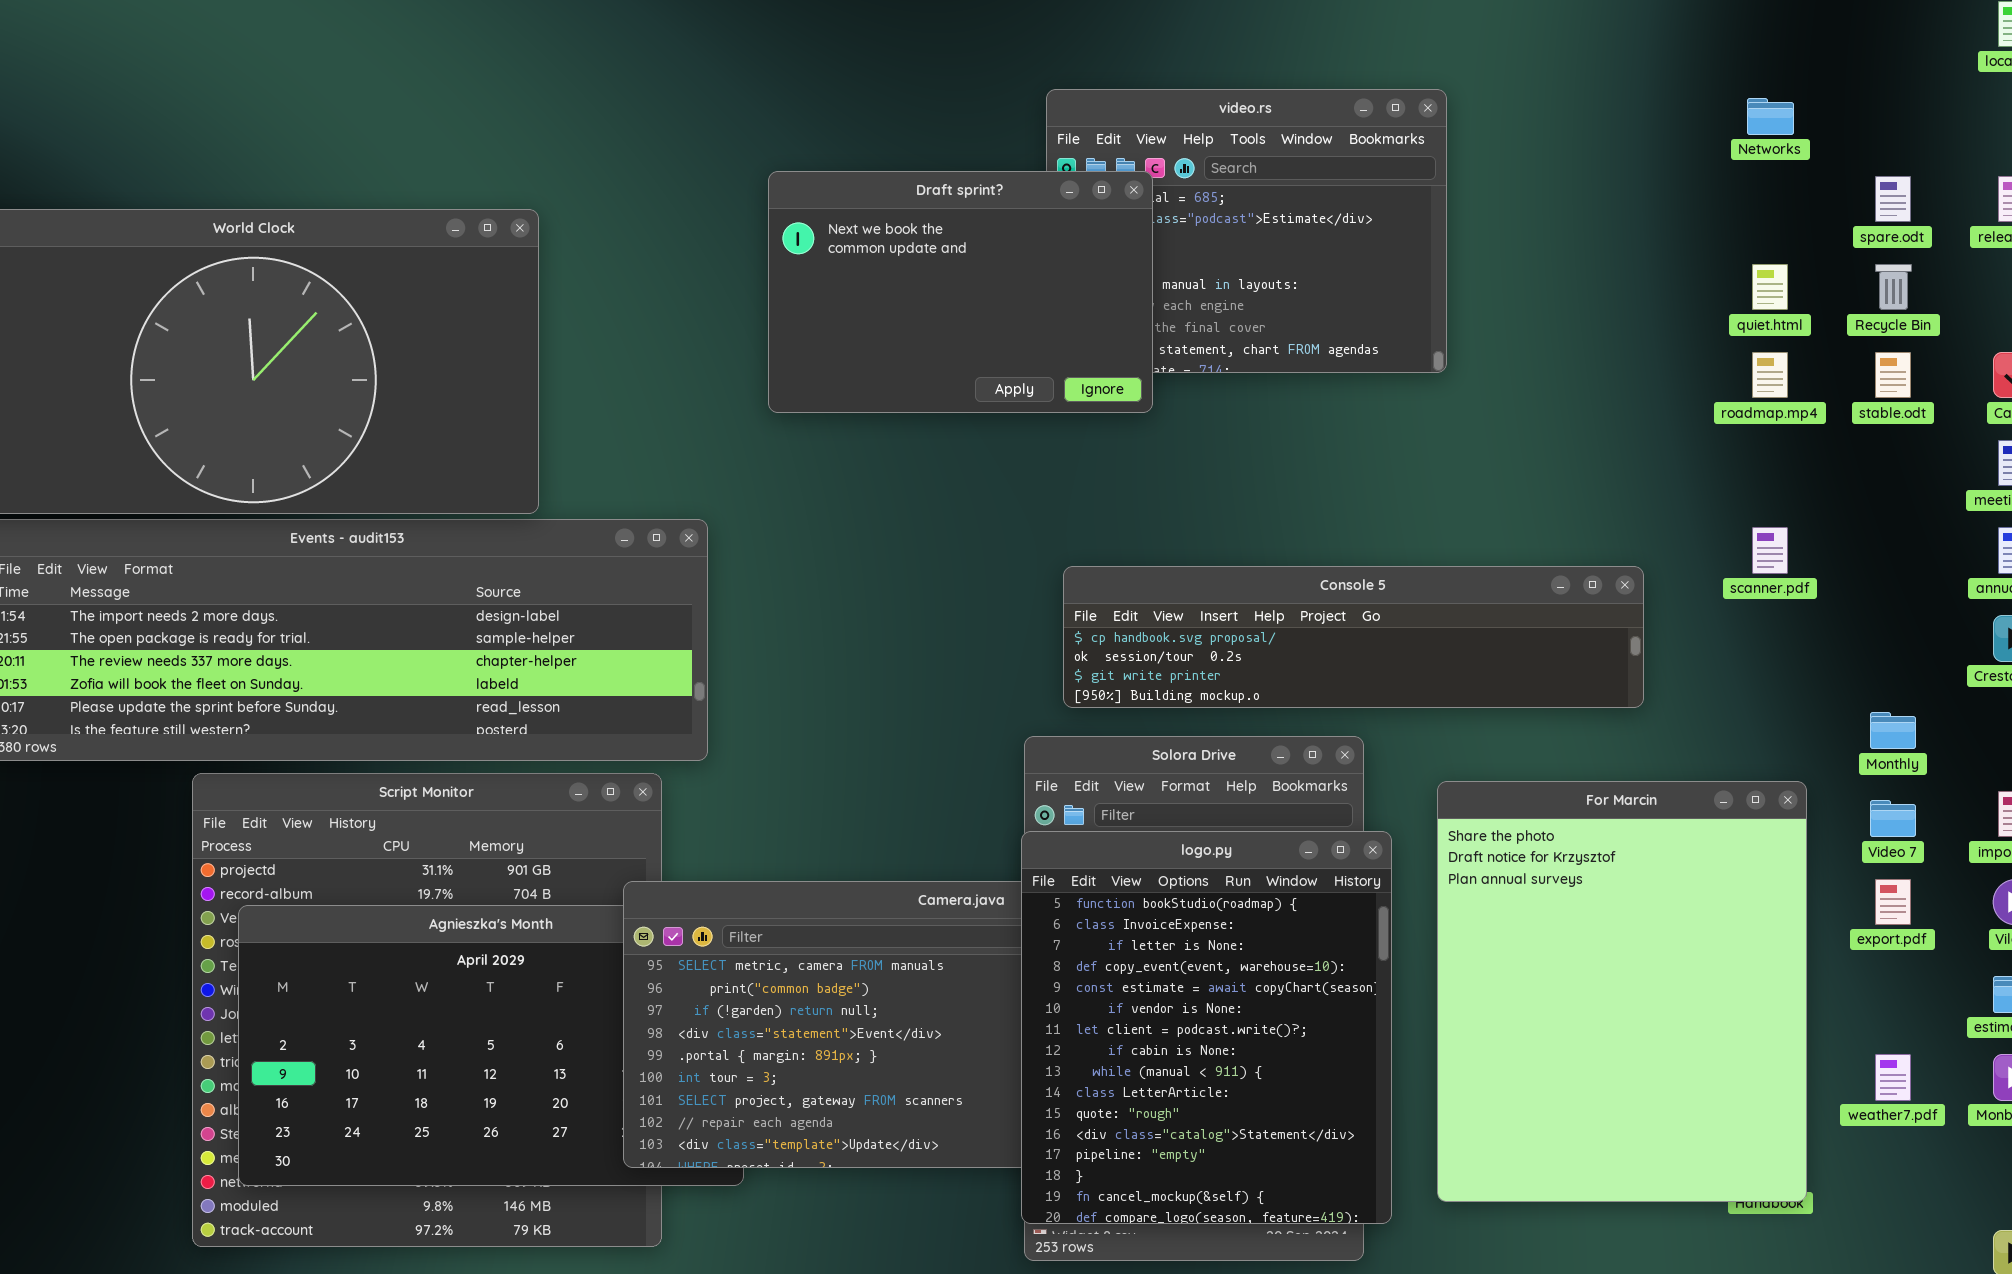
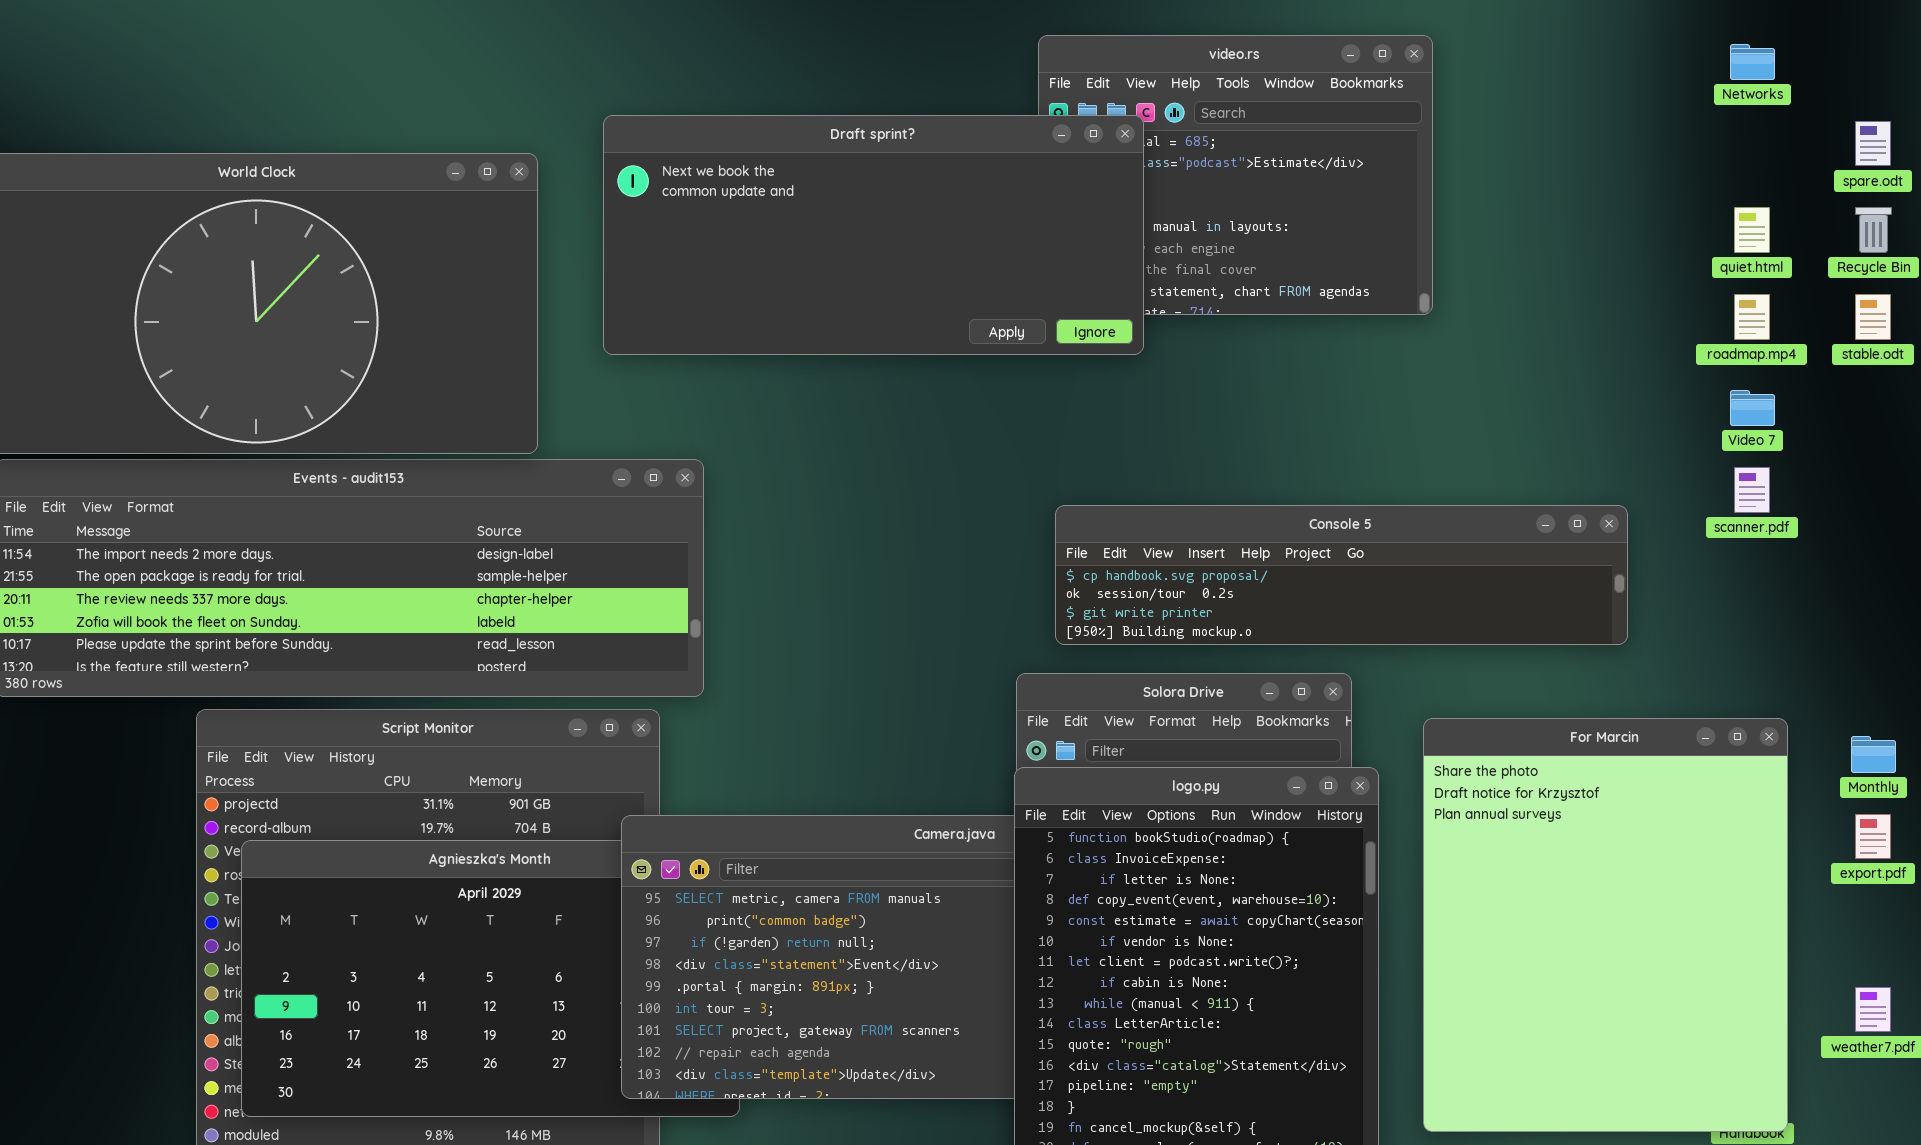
Draft sprint?: [768,171,1153,413] -> [603,115,1144,355], resized
Monthly: [1870,712,1916,749] -> [1851,736,1896,773], moved
Video 7: [1870,800,1916,837] -> [1730,390,1775,426], moved

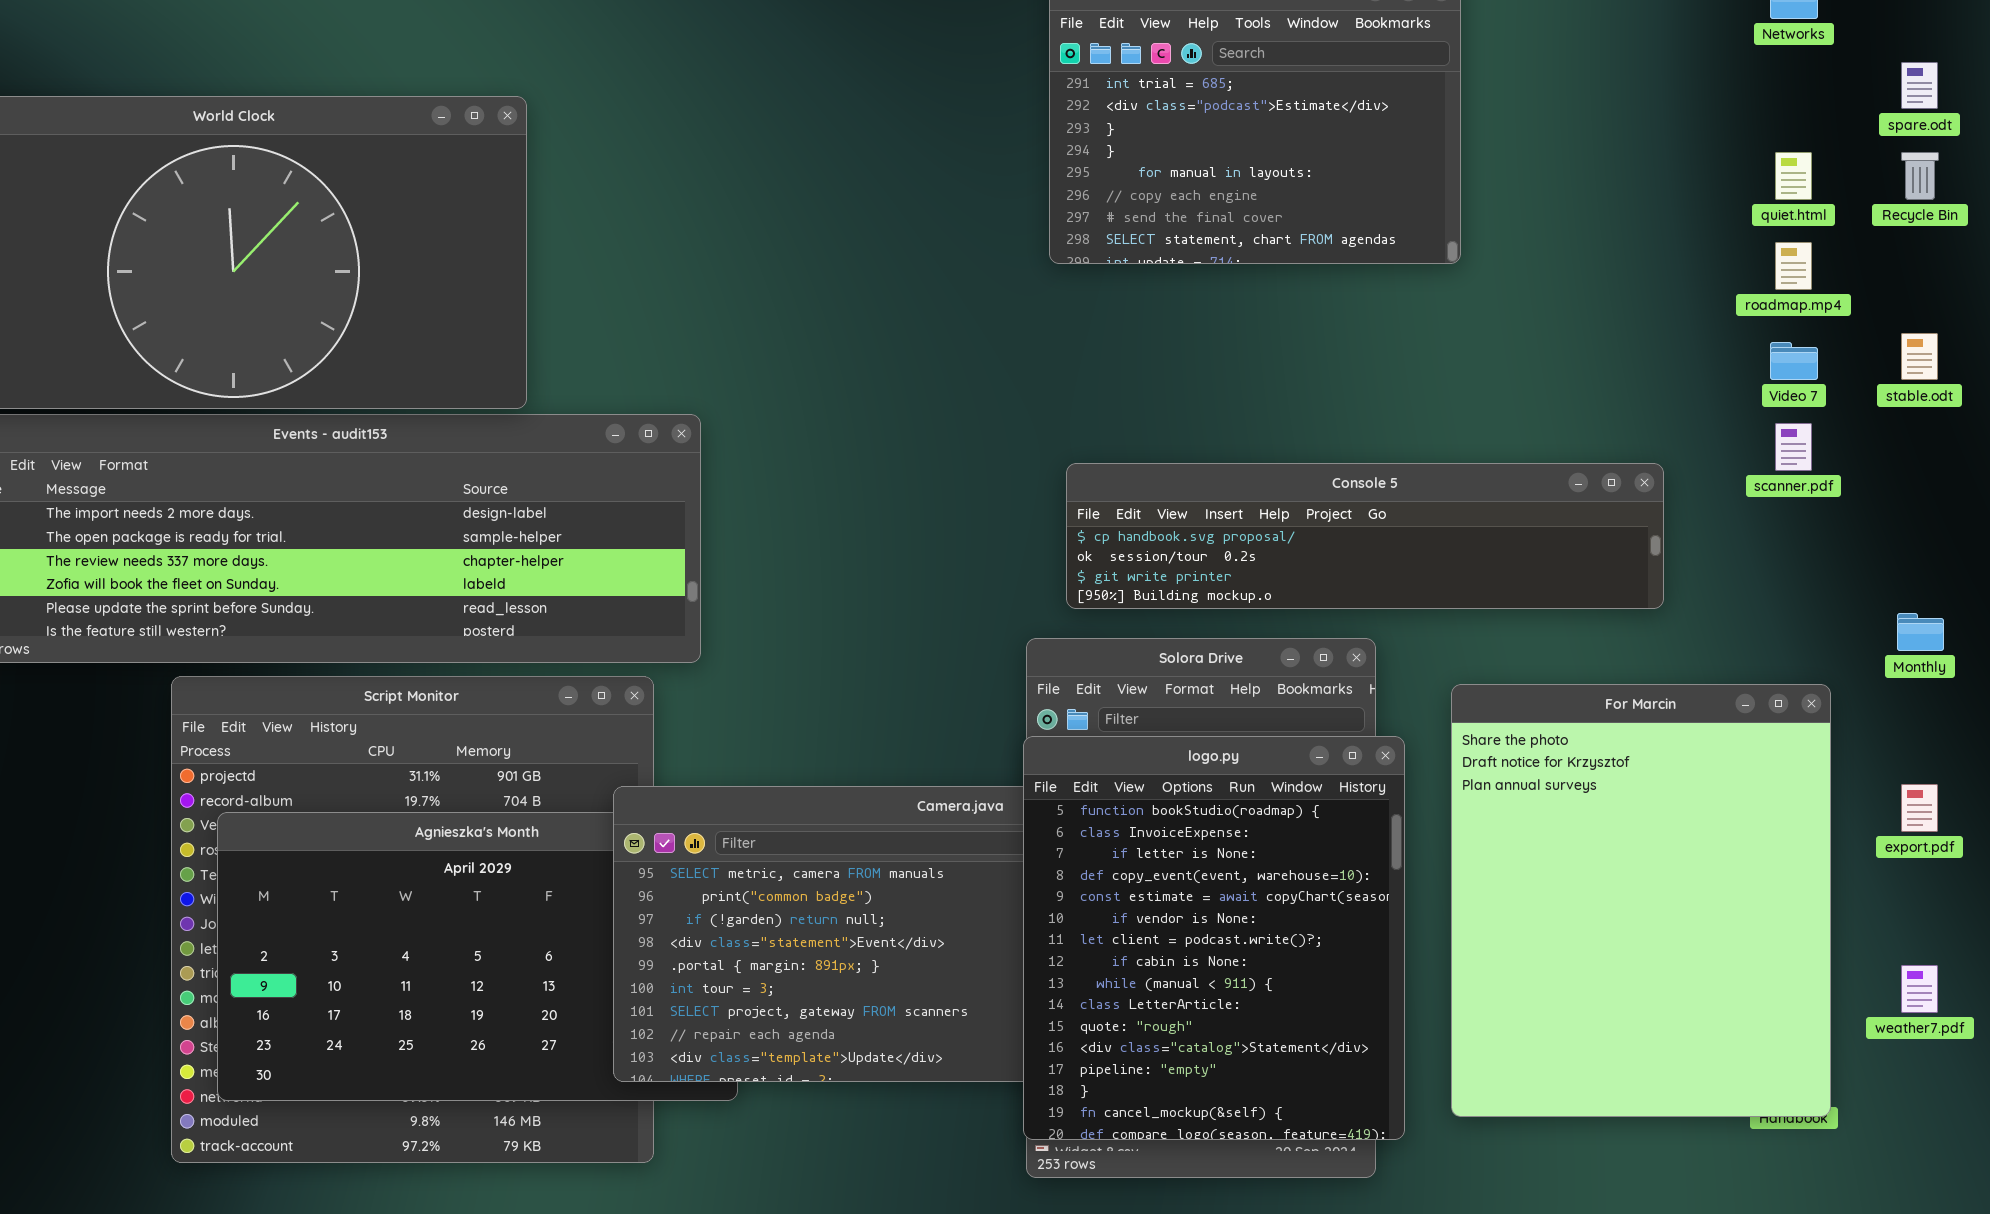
Draft sprint?: [603,115,1144,355] -> none, closed
stable.odt: [1855,294,1891,340] -> [1901,333,1938,380], moved
Monthly: [1851,736,1896,773] -> [1897,613,1944,651], moved

